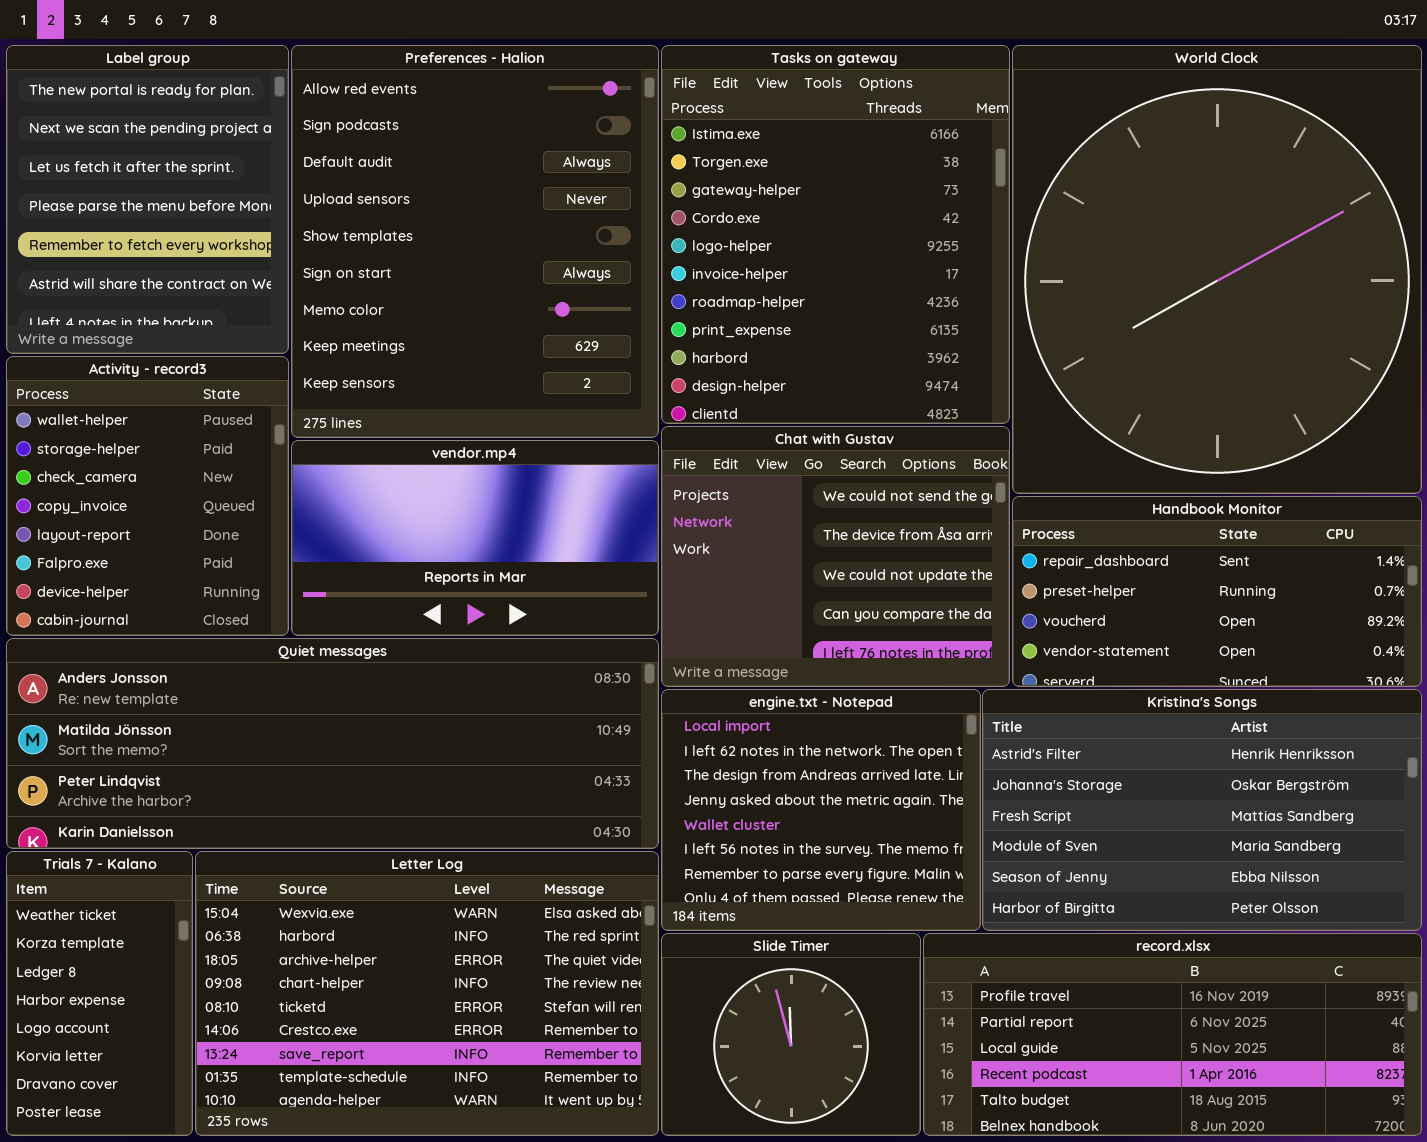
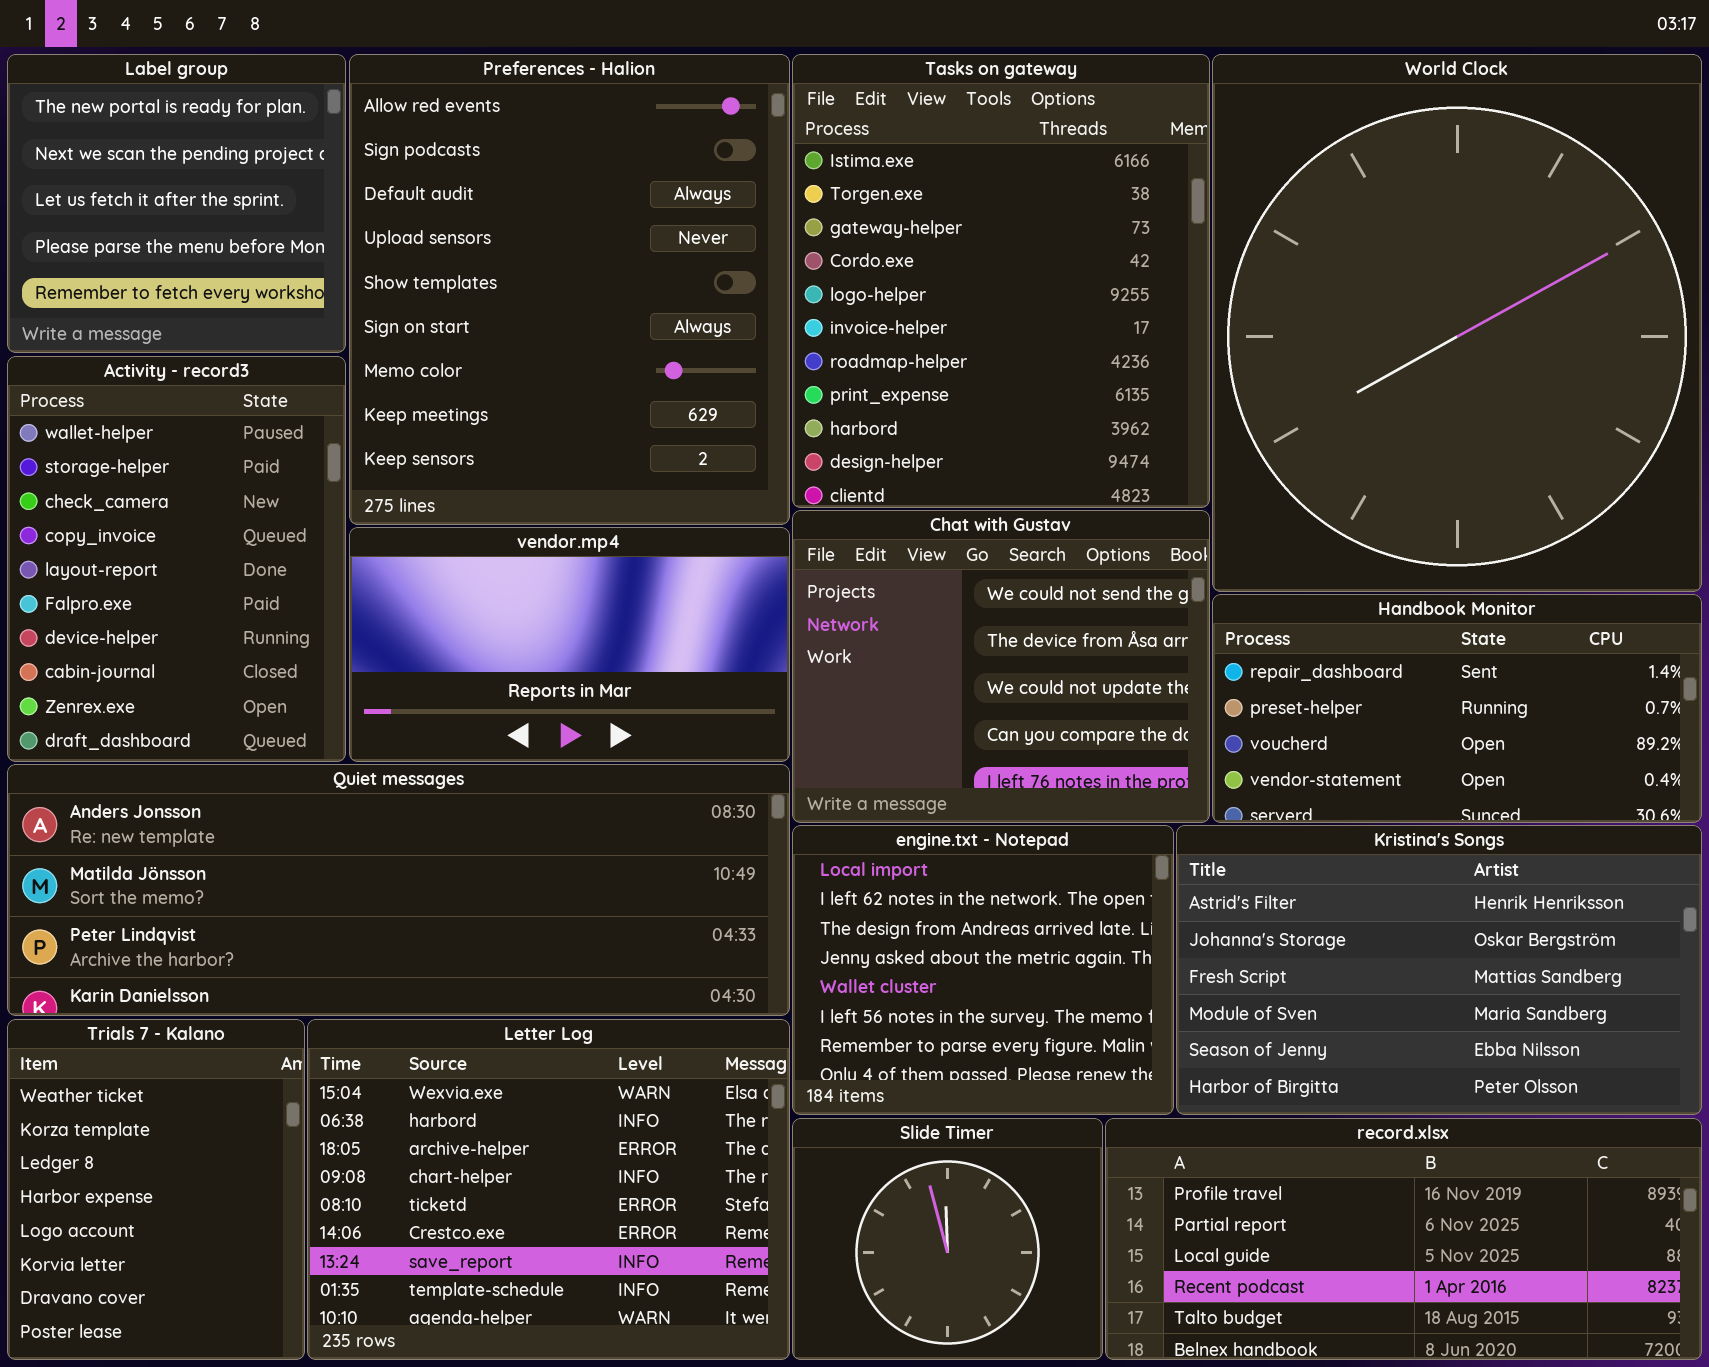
Label group: [6,45,289,354] -> [7,54,346,353], resized
Activity - record3: [6,356,289,636] -> [7,356,346,762], resized
Trials 7 - Kalano: [6,851,193,1136] -> [7,1019,305,1360], resized
Letter Log: [195,851,659,1136] -> [307,1019,790,1360], resized

